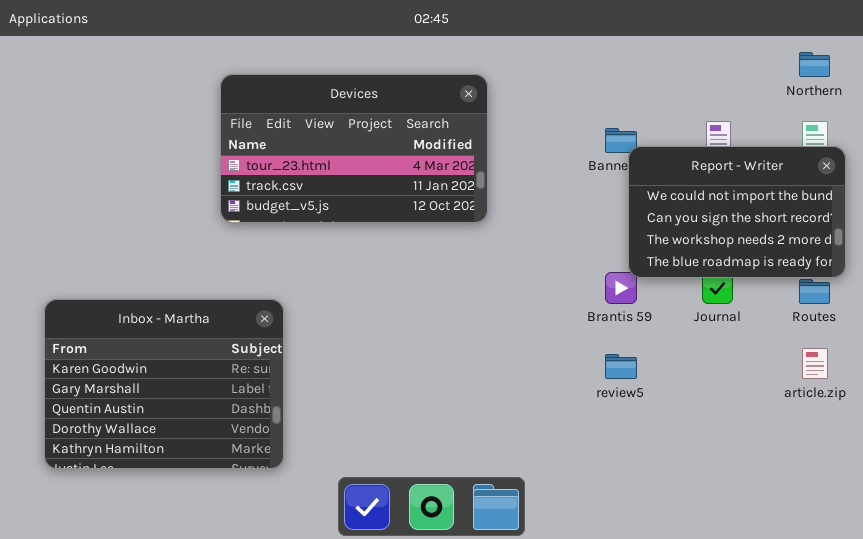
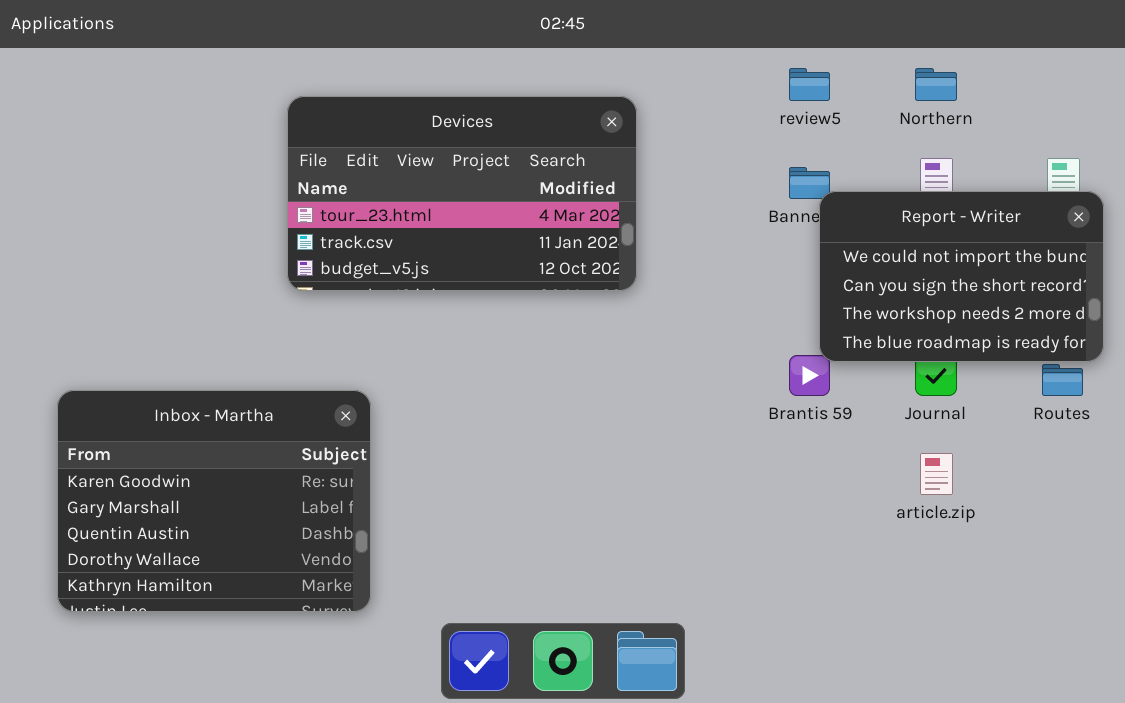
Northern: [799,52,830,77] -> [915,68,957,101], moved
article.zip: [802,348,828,379] -> [920,453,953,495], moved
review5: [605,354,637,379] -> [789,68,830,101], moved

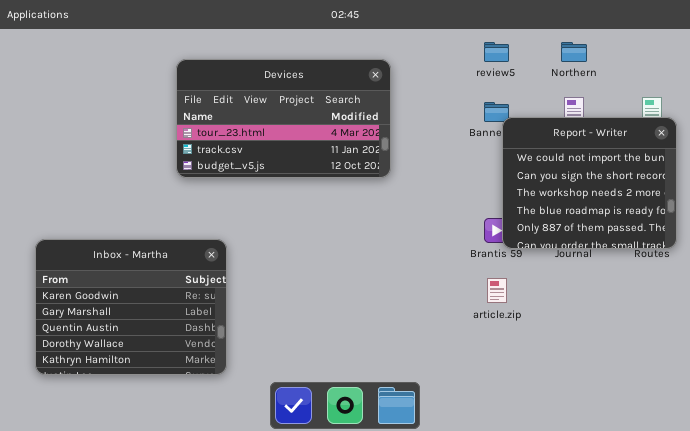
Report - Writer: [819,191,1104,362] -> [502,117,677,249], resized
article.zip: [920,453,953,495] -> [487,278,507,303], moved

